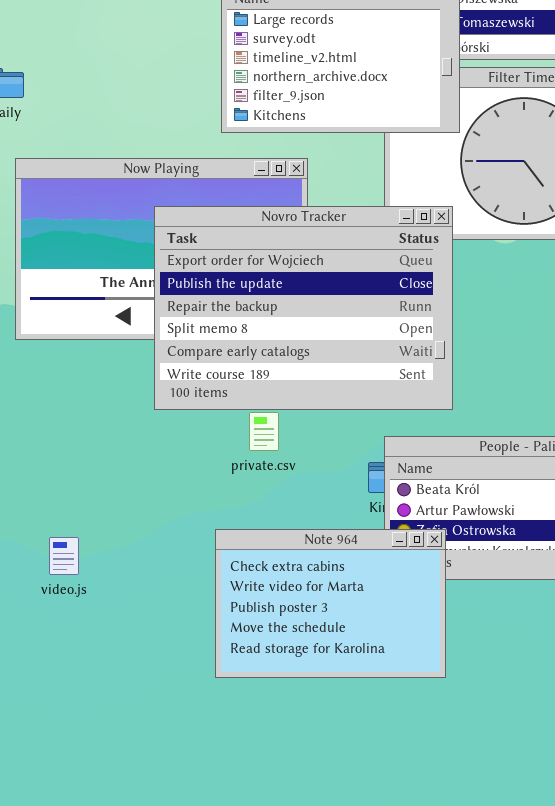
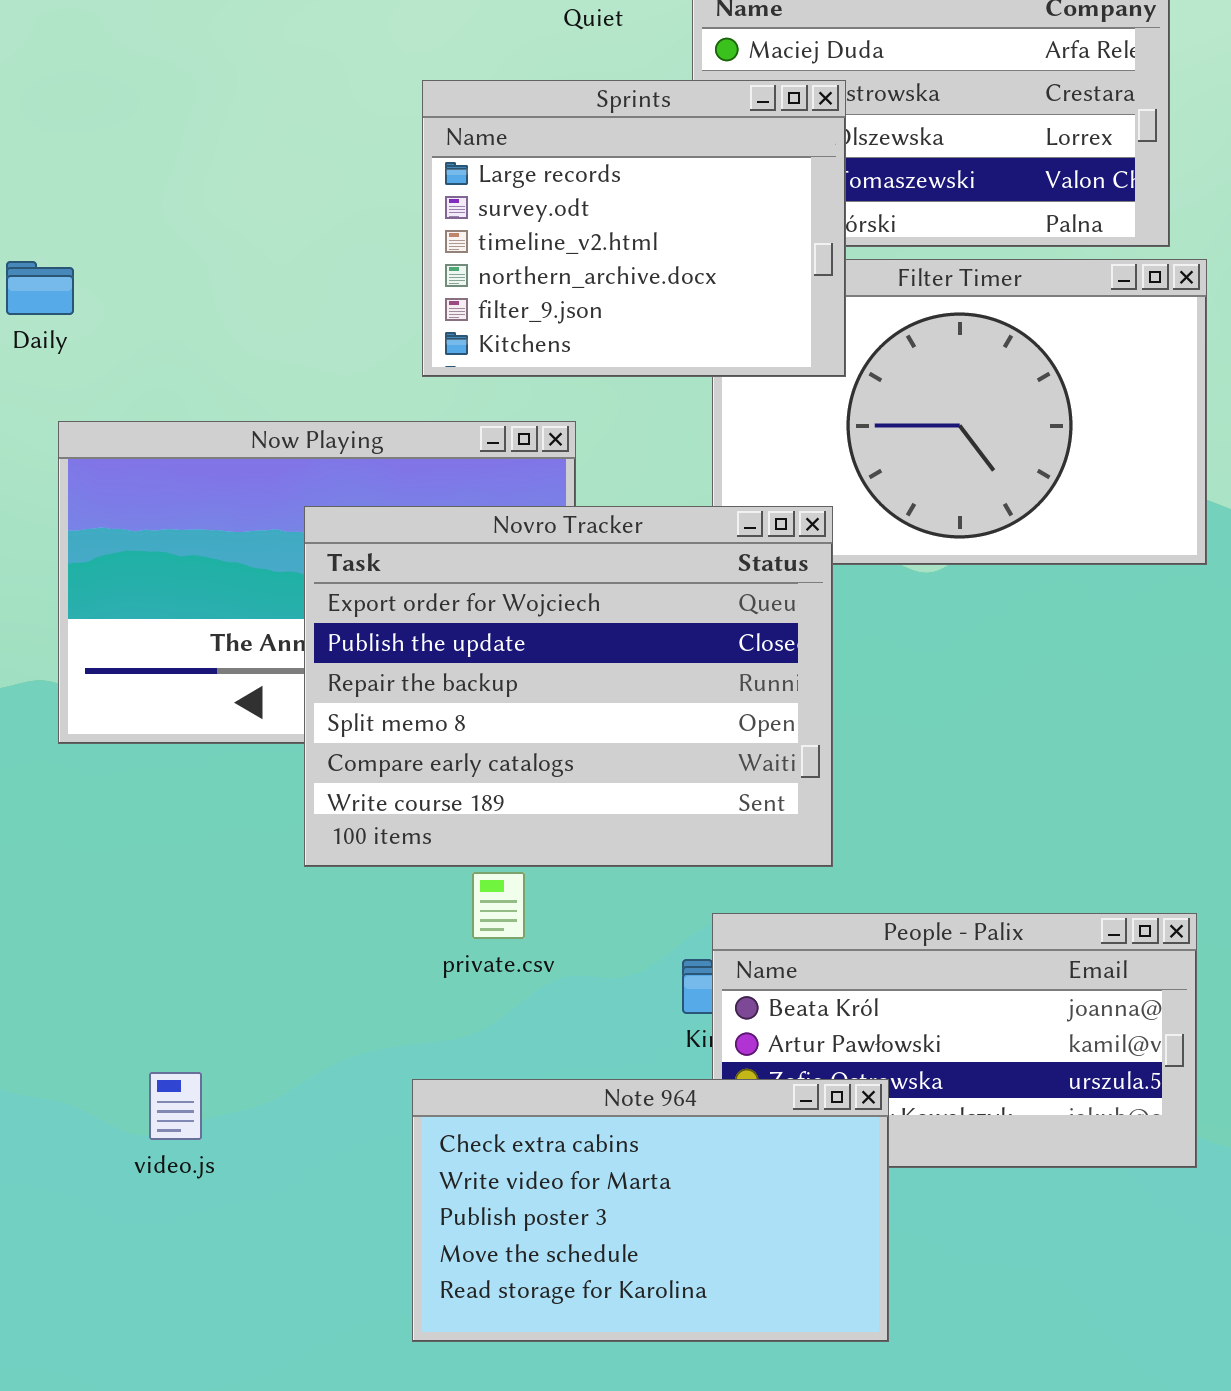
Note 964: [215,529,446,678] -> [412,1079,889,1342], resized
video.js: [49,537,79,575] -> [149,1072,202,1140], moved

